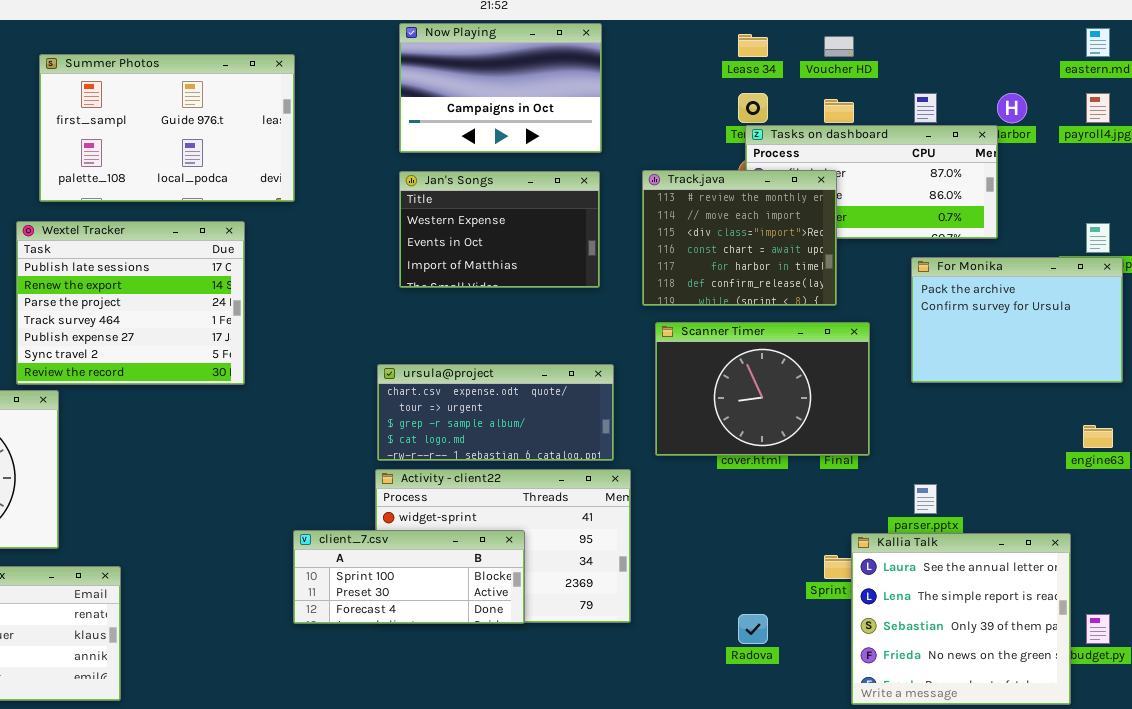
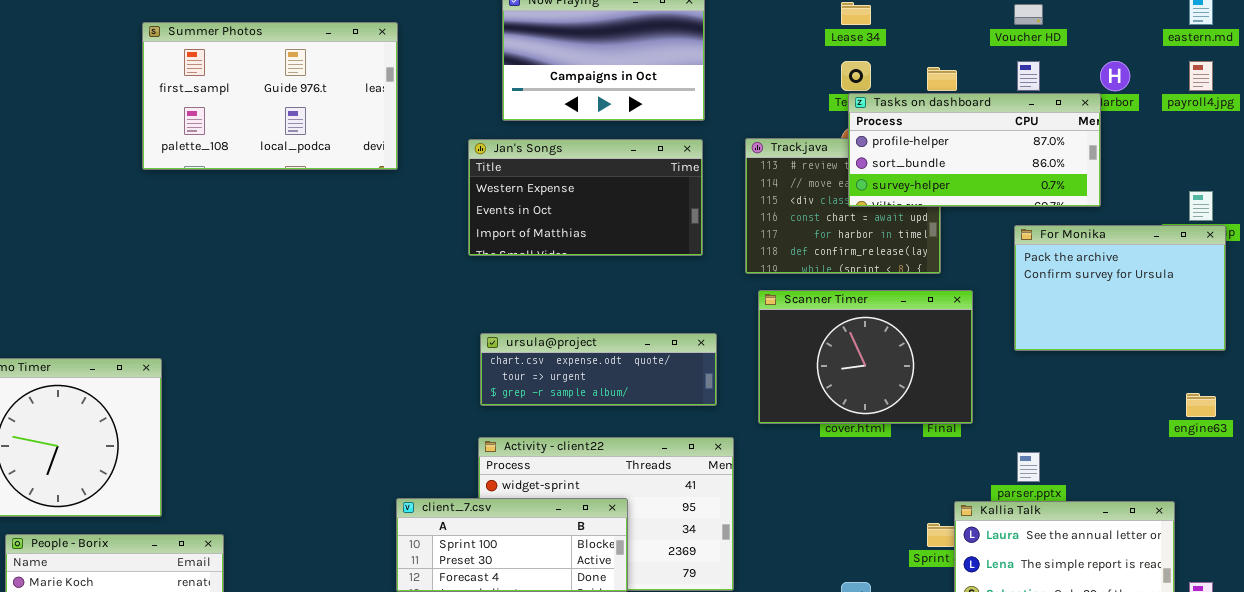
Voucher HD: [824,36,854,57] -> [1014,4,1043,25], moved
Tasks on dashboard: [745,125,998,239] -> [848,93,1101,207], raised
Jan's Songs: [399,171,600,288] -> [468,139,703,256], resized
Wextel Tracker: [16,221,245,385] -> none, closed
ursula@project: [377,364,614,461] -> [480,333,717,406], resized

